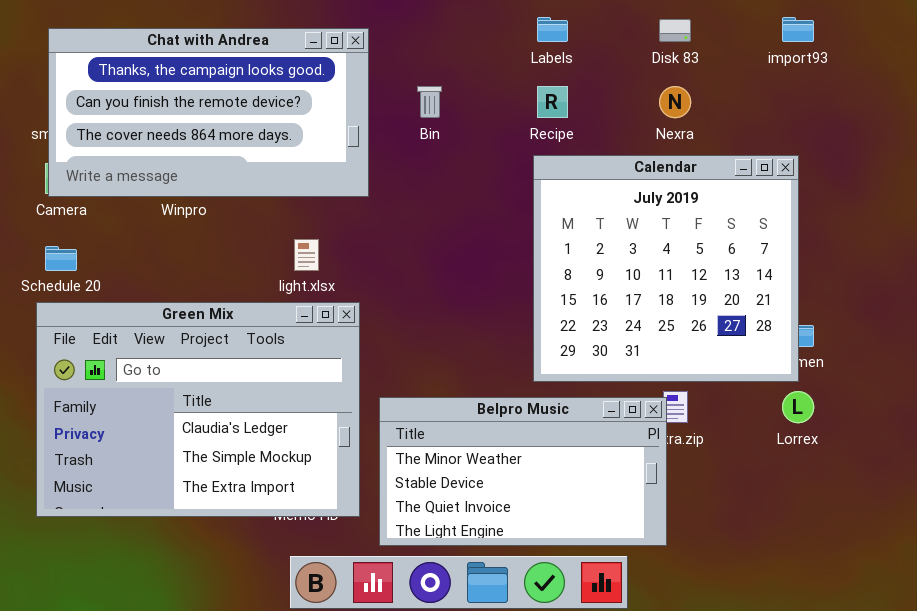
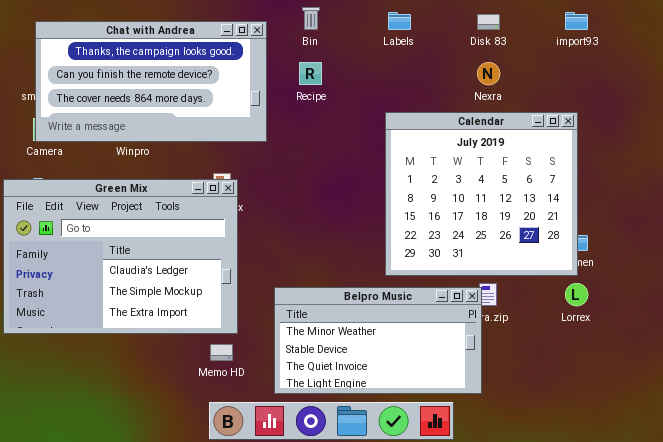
Bin: [417,86,442,118] -> [302,7,320,30], moved
Recipe: [537,86,568,118] -> [299,62,322,85], moved
Green Mix: [36,302,360,517] -> [3,179,238,334], moved

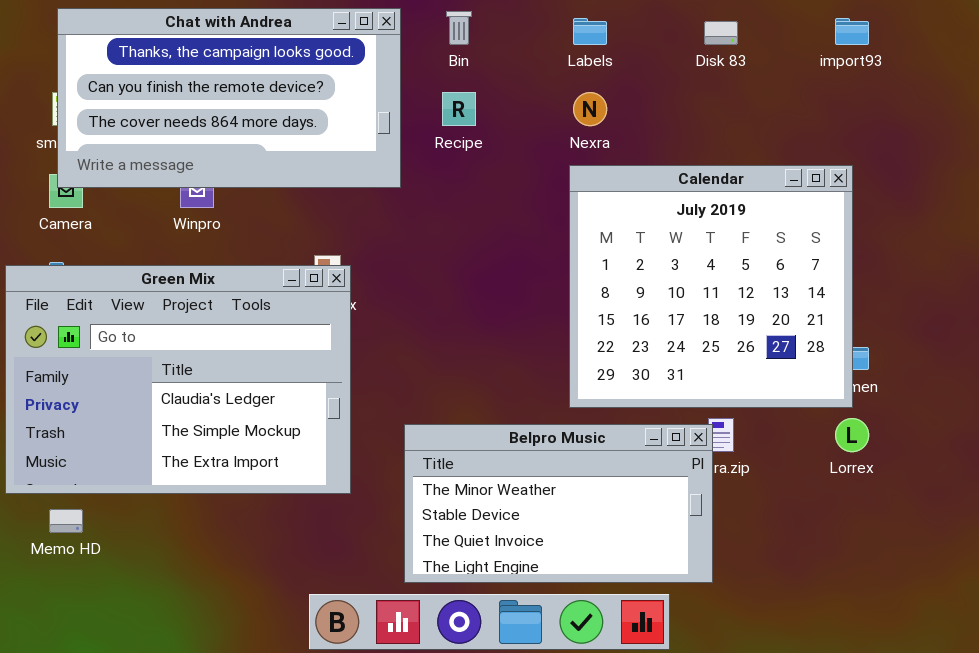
Chat with Andrea: [35,21,267,142] -> [57,8,401,188], moved
Nexra: [477,62,500,85] -> [573,92,607,126], moved
Memo HD: [210,344,233,361] -> [49,509,83,533], moved

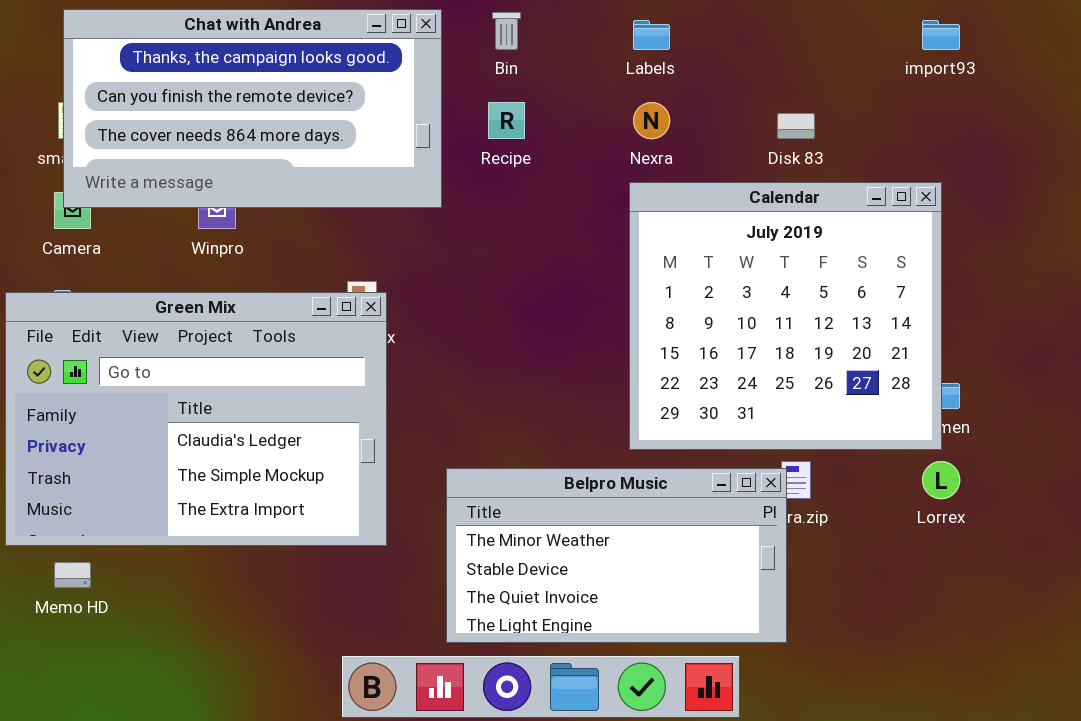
Disk 83: [704,21,738,45] -> [777,113,815,139], moved

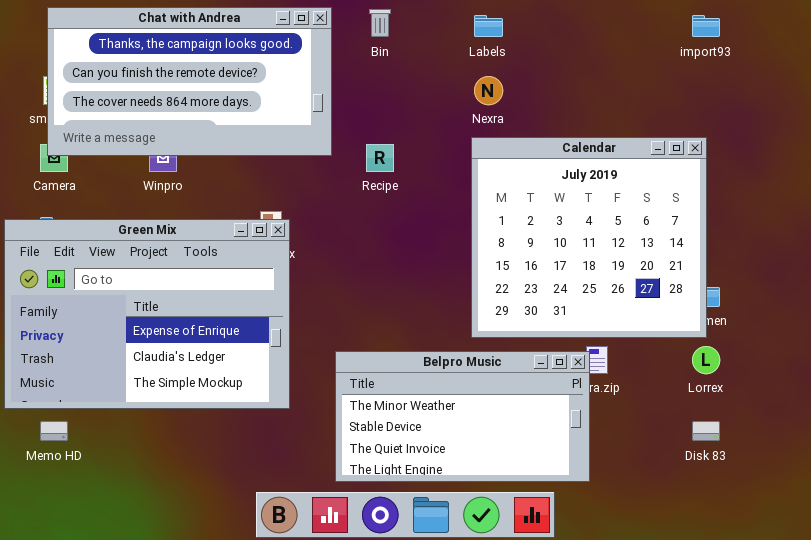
Recipe: [488,102,525,139] -> [366,144,394,172], moved
Disk 83: [777,113,815,139] -> [692,421,720,441], moved
Green Mix: [5,292,387,546] -> [4,219,290,409], scrolled up 1 row

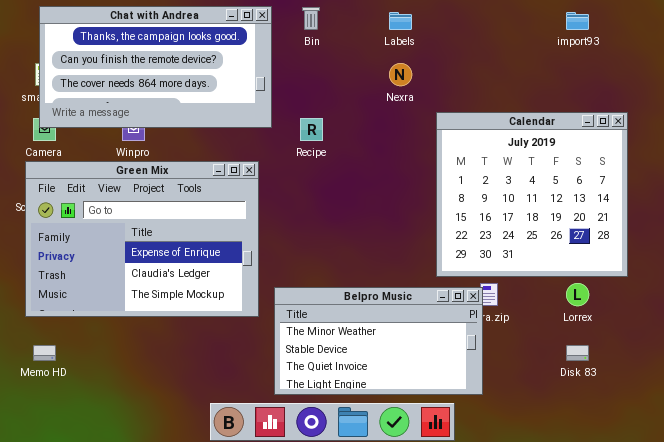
Calendar: [471,137,707,338] -> [436,112,628,277], moved
Green Mix: [4,219,290,409] -> [25,161,259,317], moved

